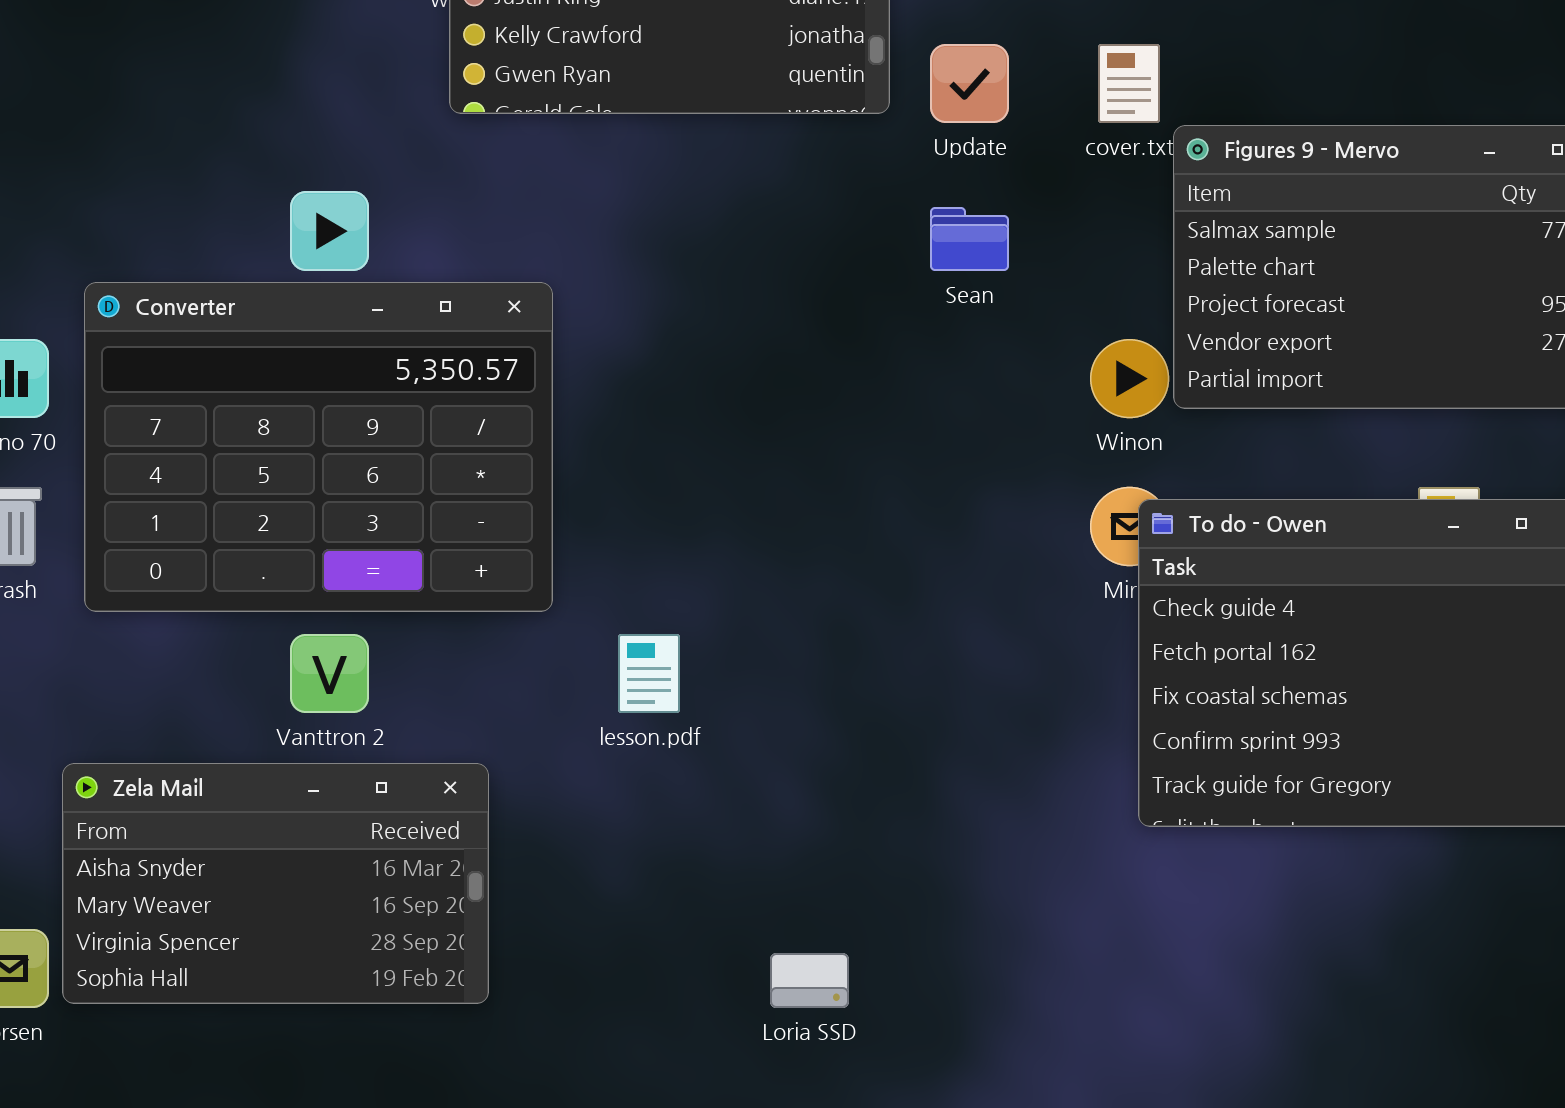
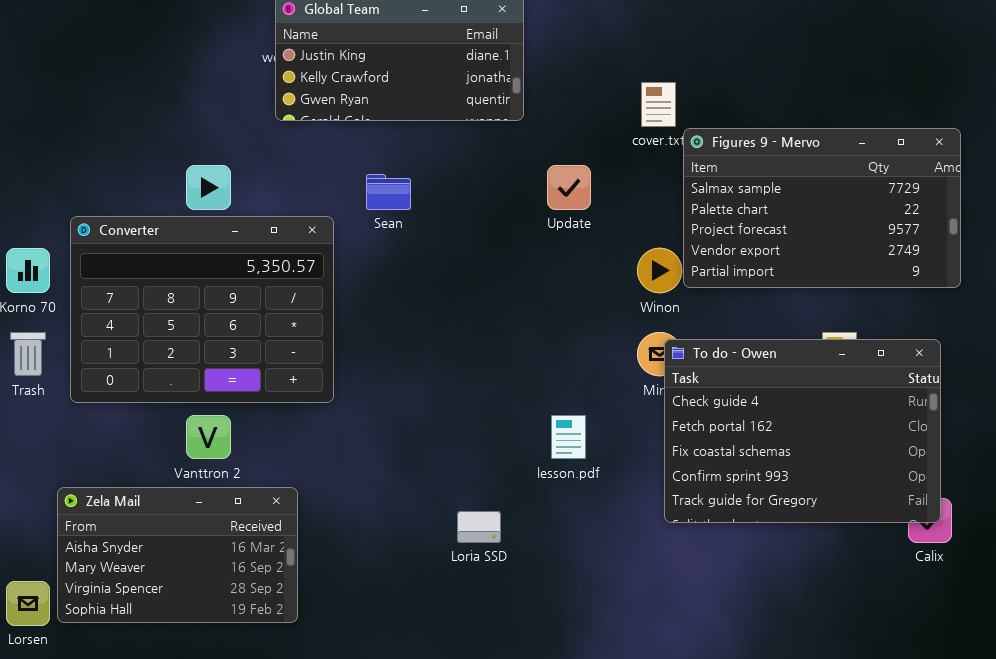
Update: [930,44,1009,123] -> [547,165,591,210], moved
Sean: [930,207,1009,271] -> [366,174,411,210], moved
lesson.pdf: [618,634,680,713] -> [551,415,586,459], moved
Loria SSD: [770,953,849,1008] -> [457,511,501,543], moved

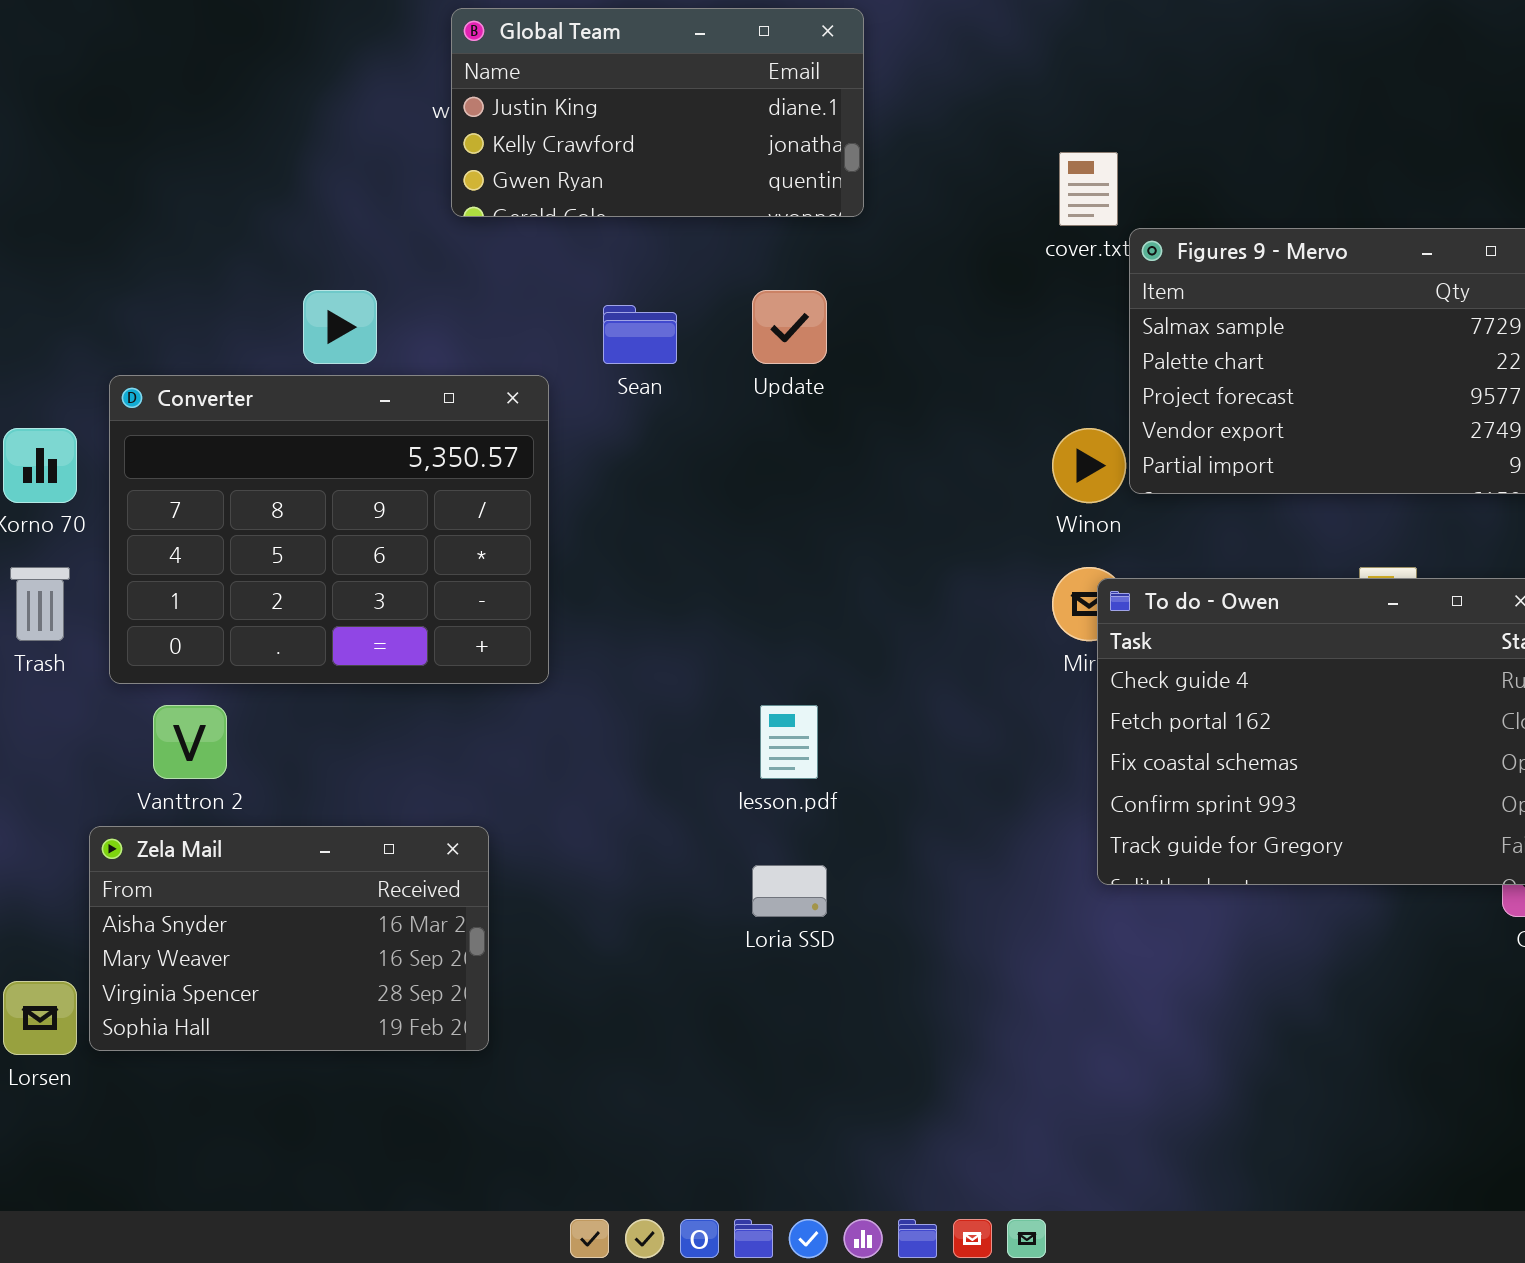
Update: [547,165,591,210] -> [752,290,827,364], moved
Vanttron 2: [186,415,231,459] -> [153,705,227,779], moved
lesson.pdf: [551,415,586,459] -> [760,705,818,779], moved

